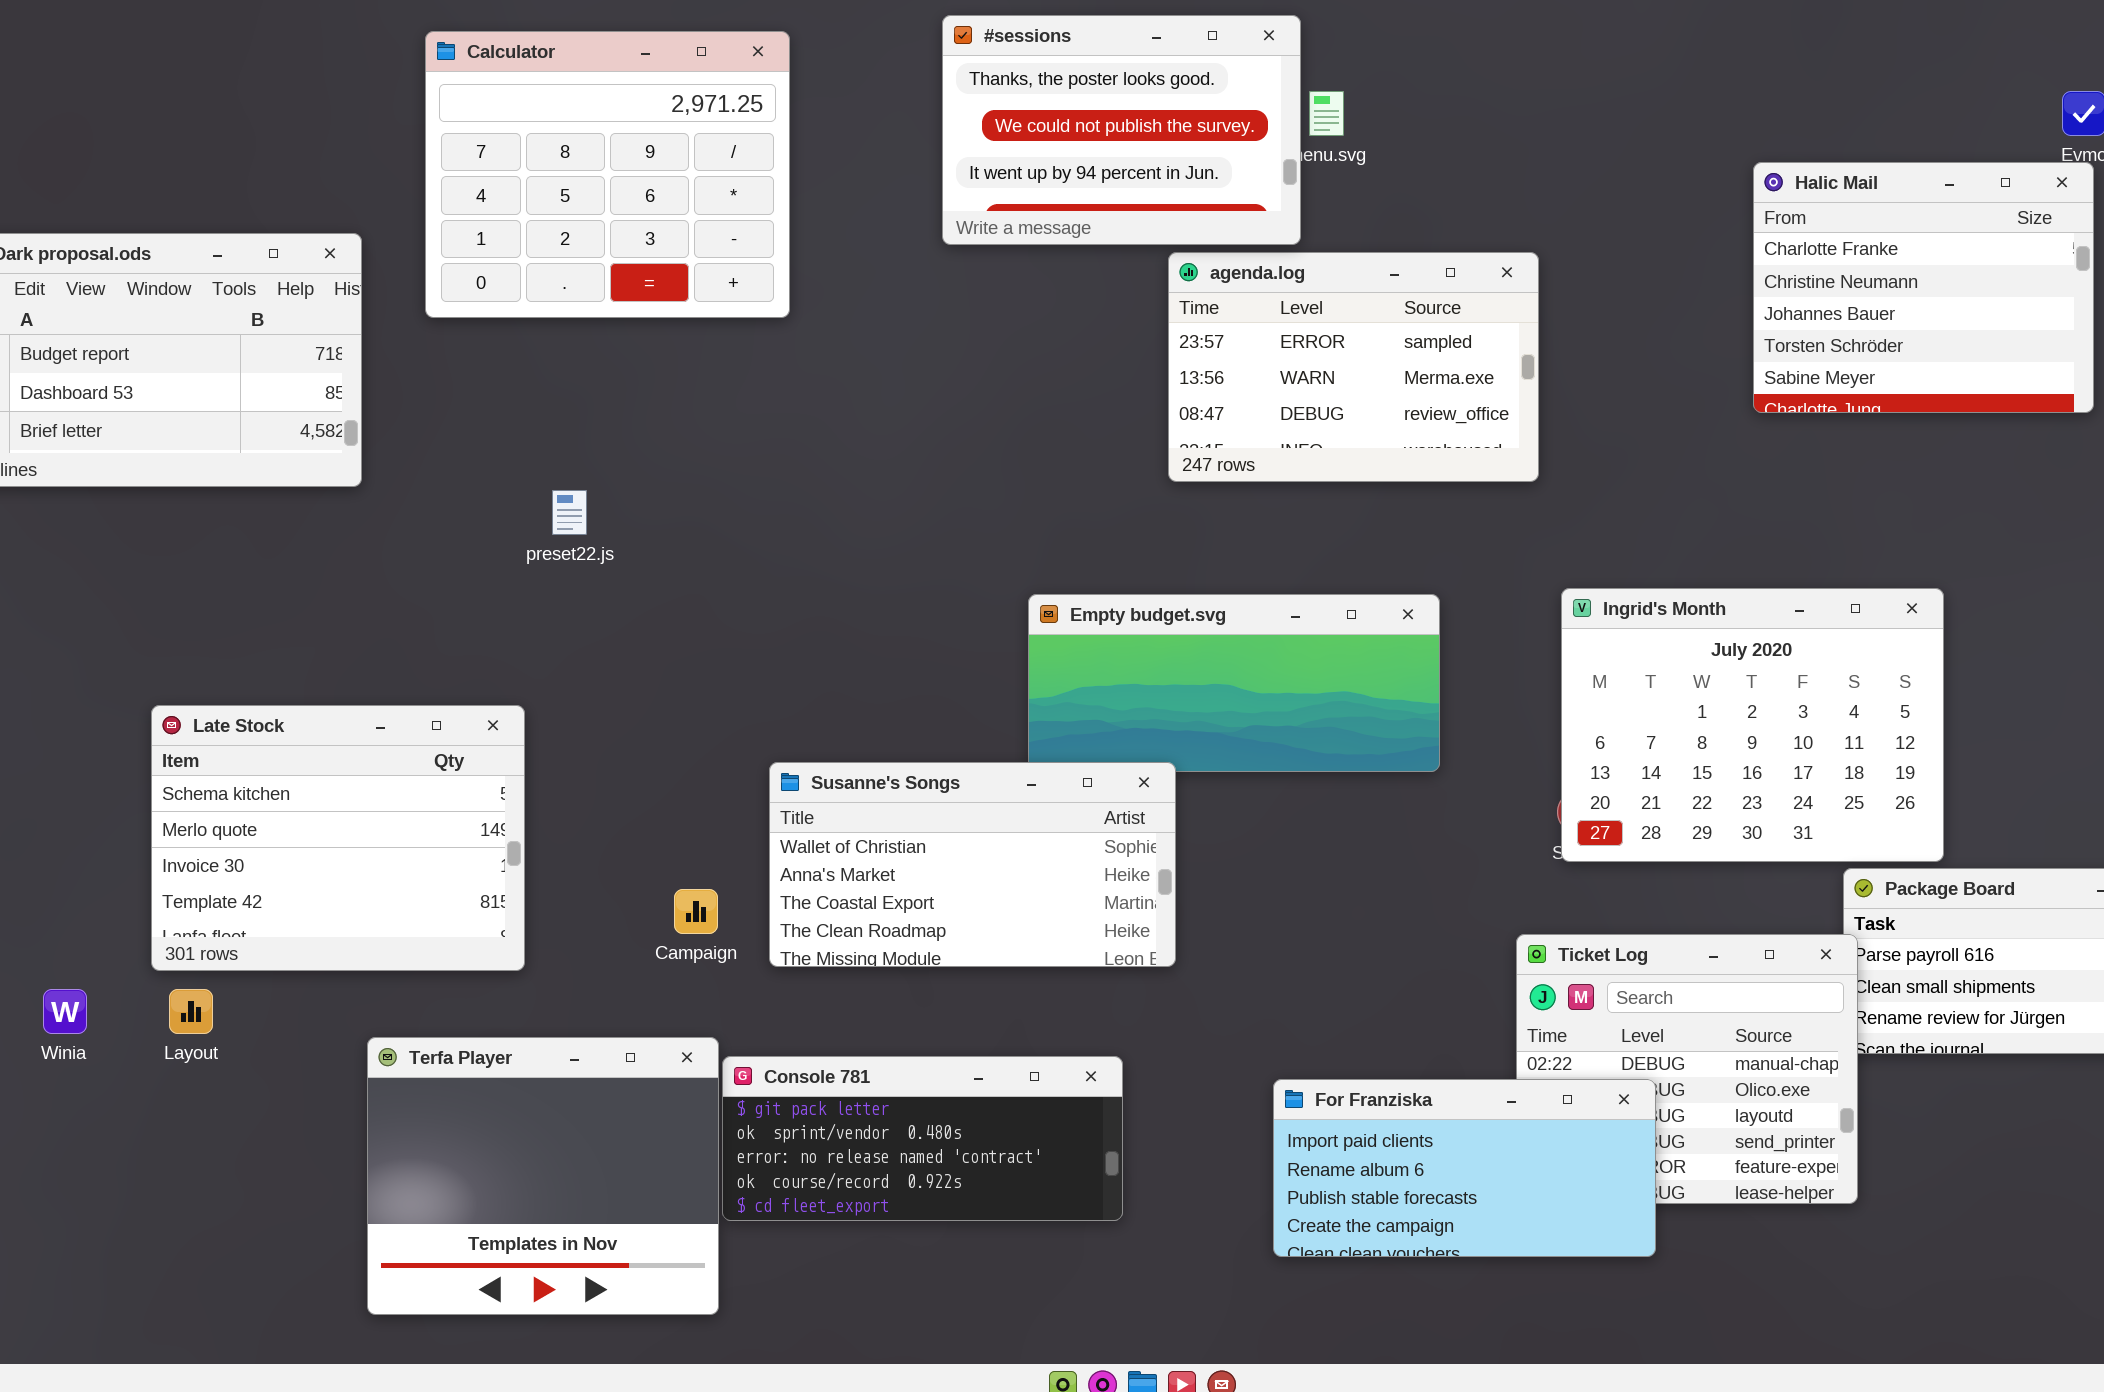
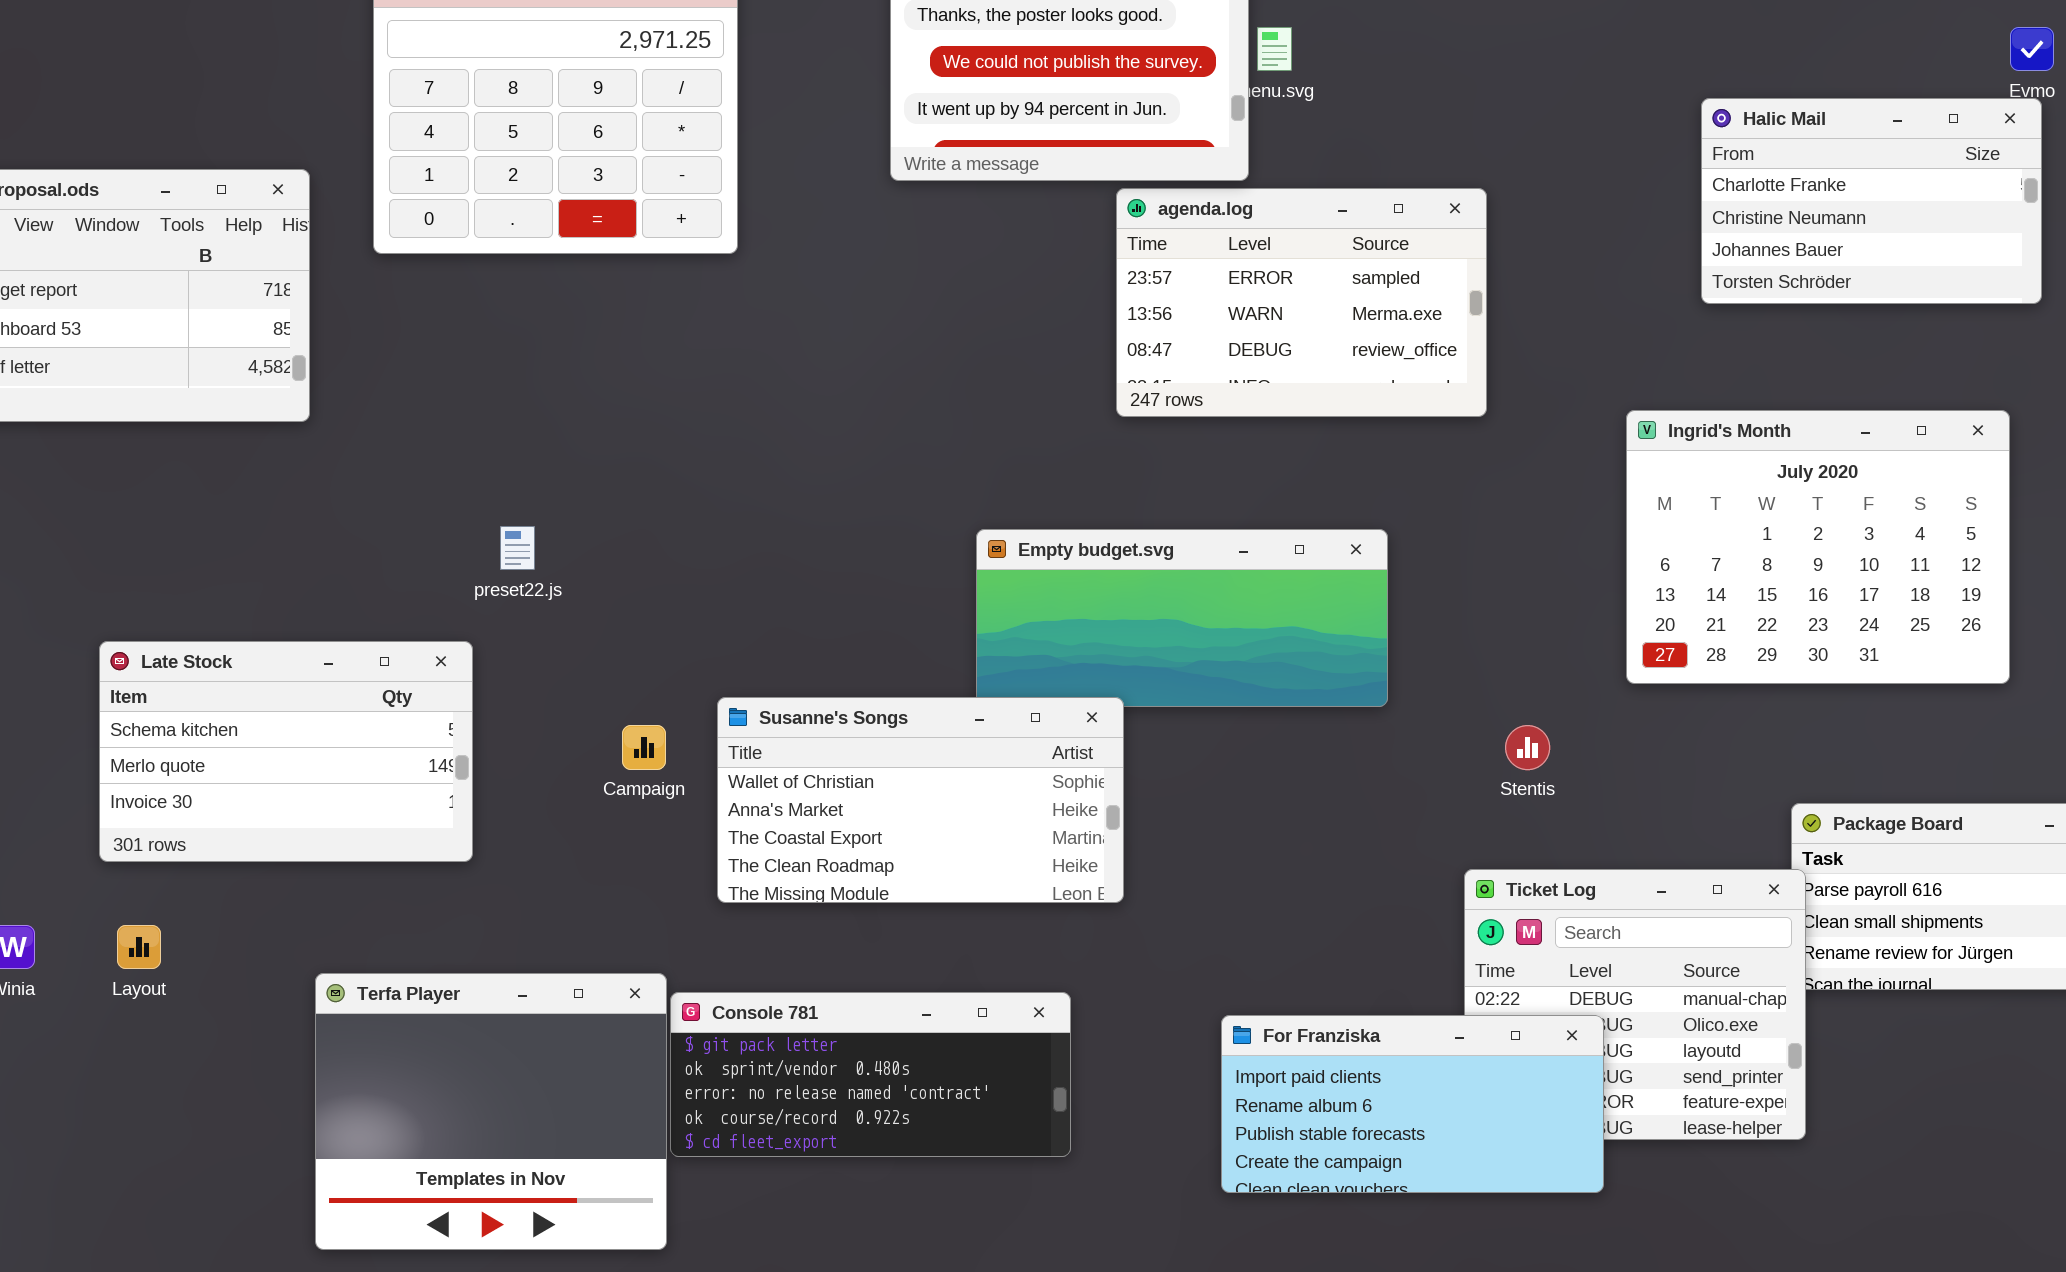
Halic Mail: [1753,162,2094,413] -> [1701,98,2042,304], resized
preset22.js: [552,490,587,535] -> [500,526,535,570], moved
Ingrid's Month: [1561,588,1944,862] -> [1626,410,2010,684], moved
Late Stock: [151,705,525,971] -> [99,641,473,862], resized
Campaign: [674,889,718,934] -> [622,725,666,770], moved

